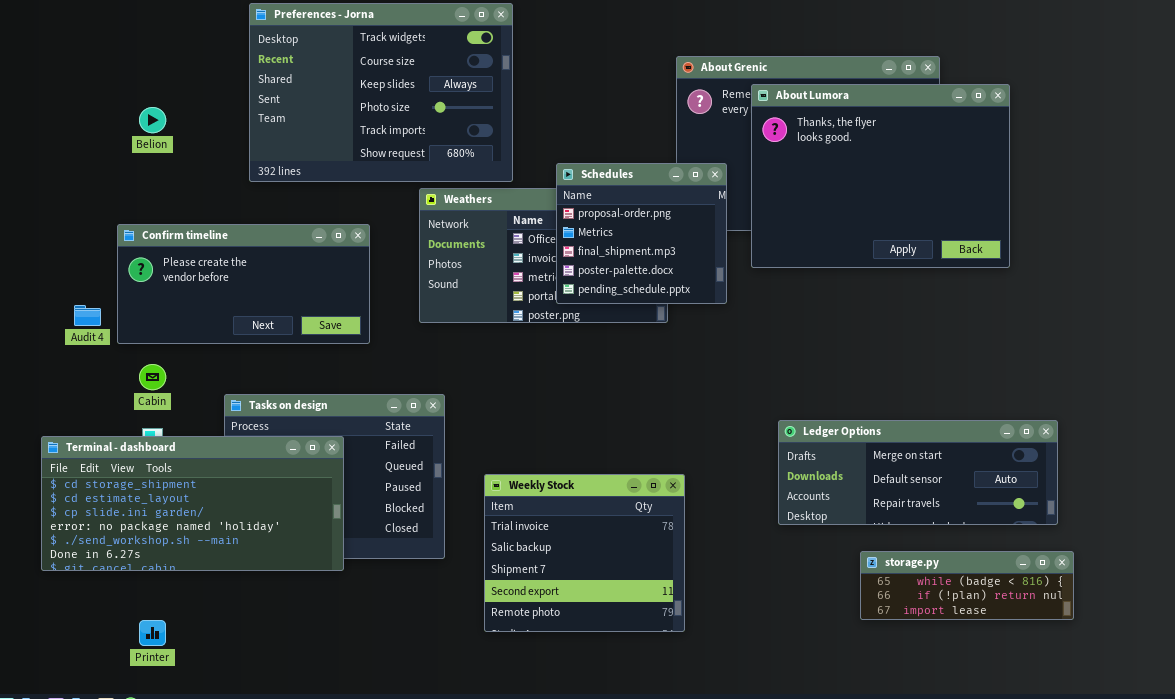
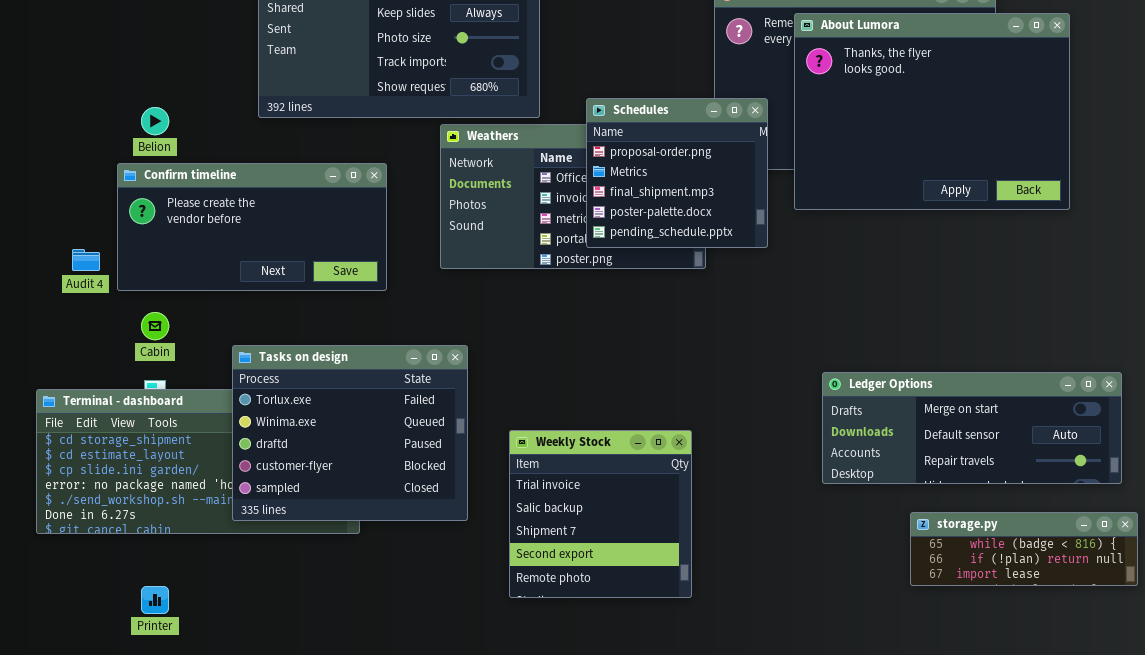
Belion: [139,107,166,133] -> [141,107,169,135], moved
Tasks on design: [224,394,445,559] -> [232,345,468,521], raised
Weekly Stock: [484,474,685,632] -> [509,430,692,598], resized

